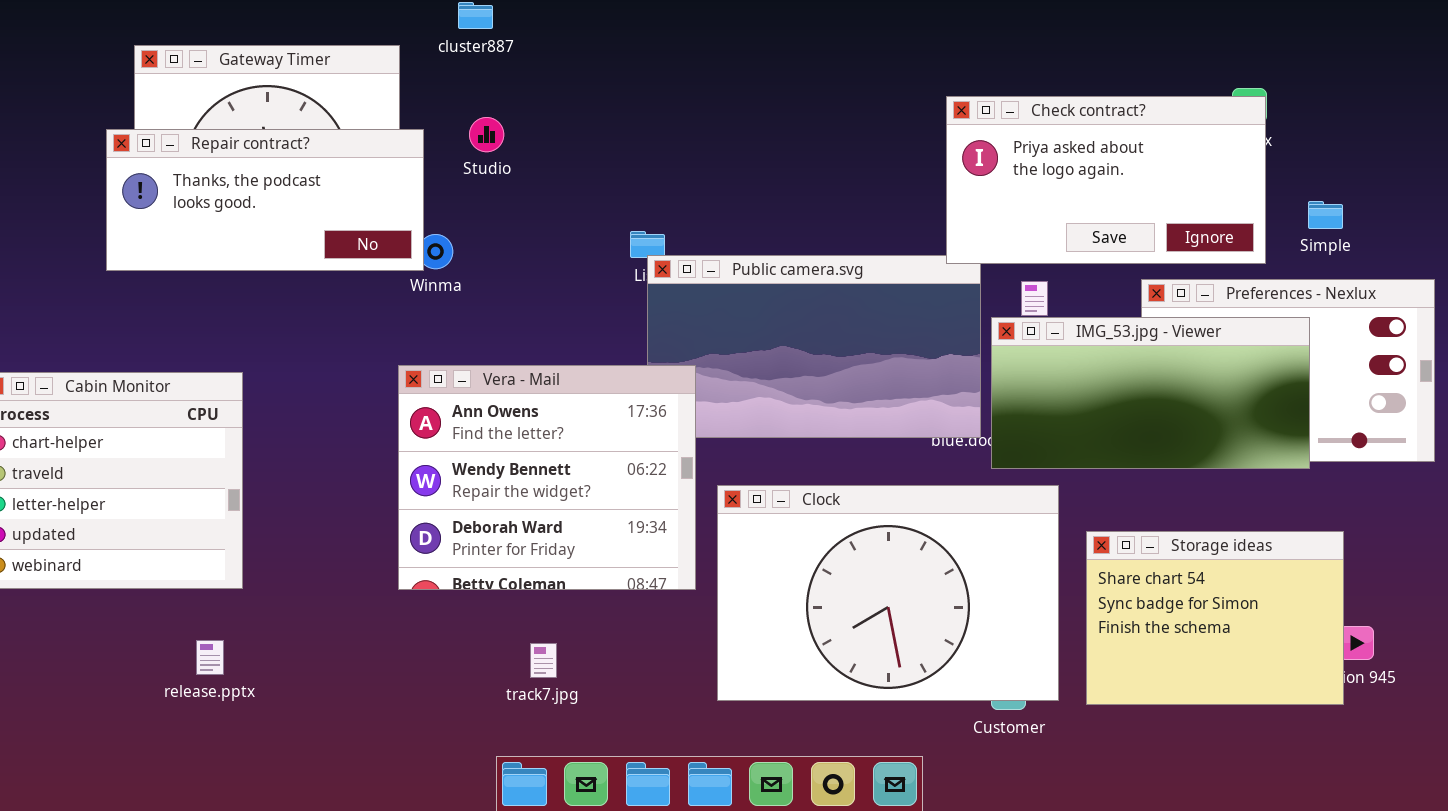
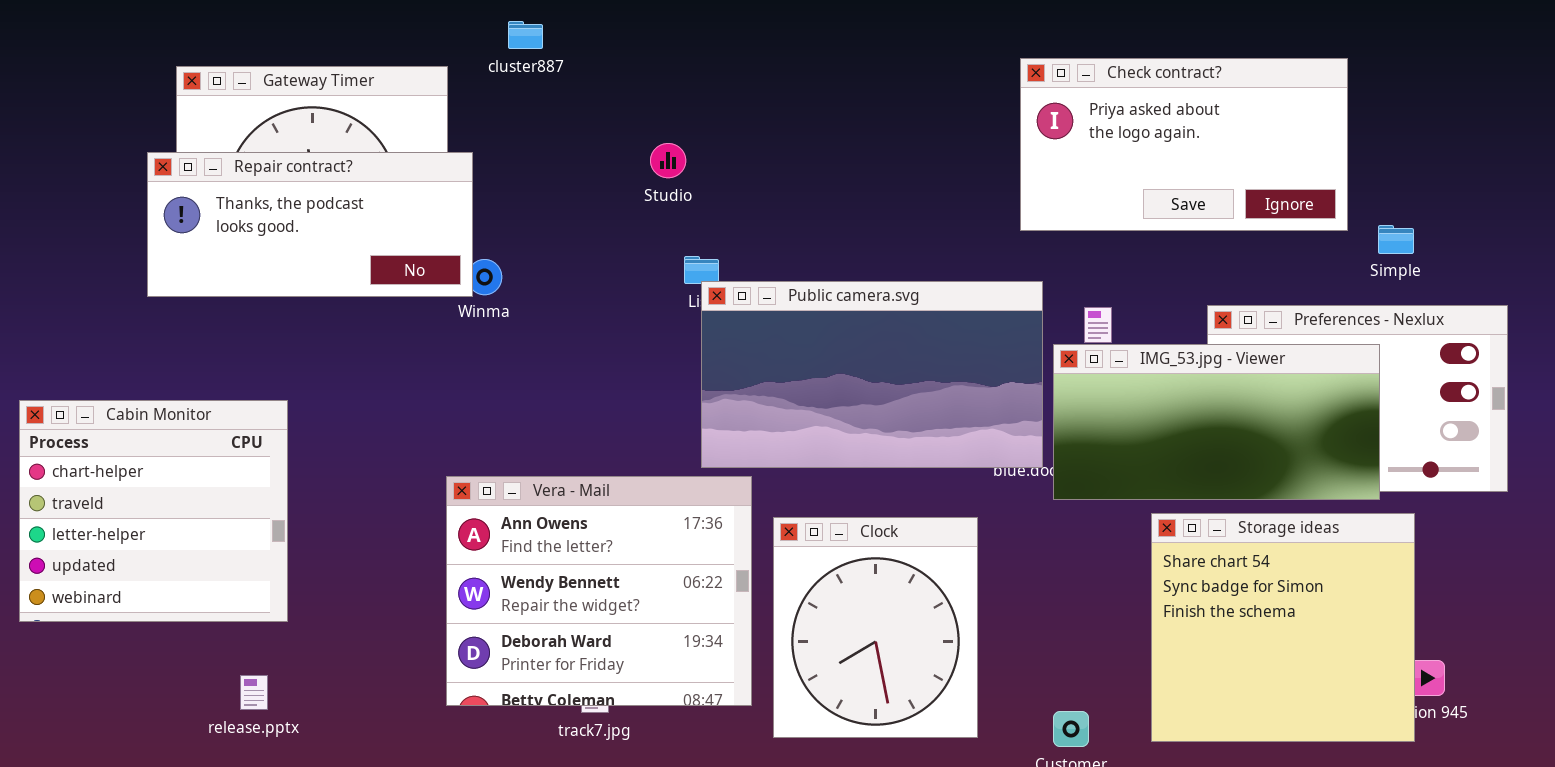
Check contract?: [946,96,1266,264] -> [1020,58,1348,231], moved
Studio: [469,117,504,152] -> [650,143,686,178], moved
Vera - Mail: [398,365,696,590] -> [446,476,752,706], moved
Clock: [717,485,1059,701] -> [773,517,978,738], resized
Storage ideas: [1086,531,1344,705] -> [1151,513,1415,742], resized

